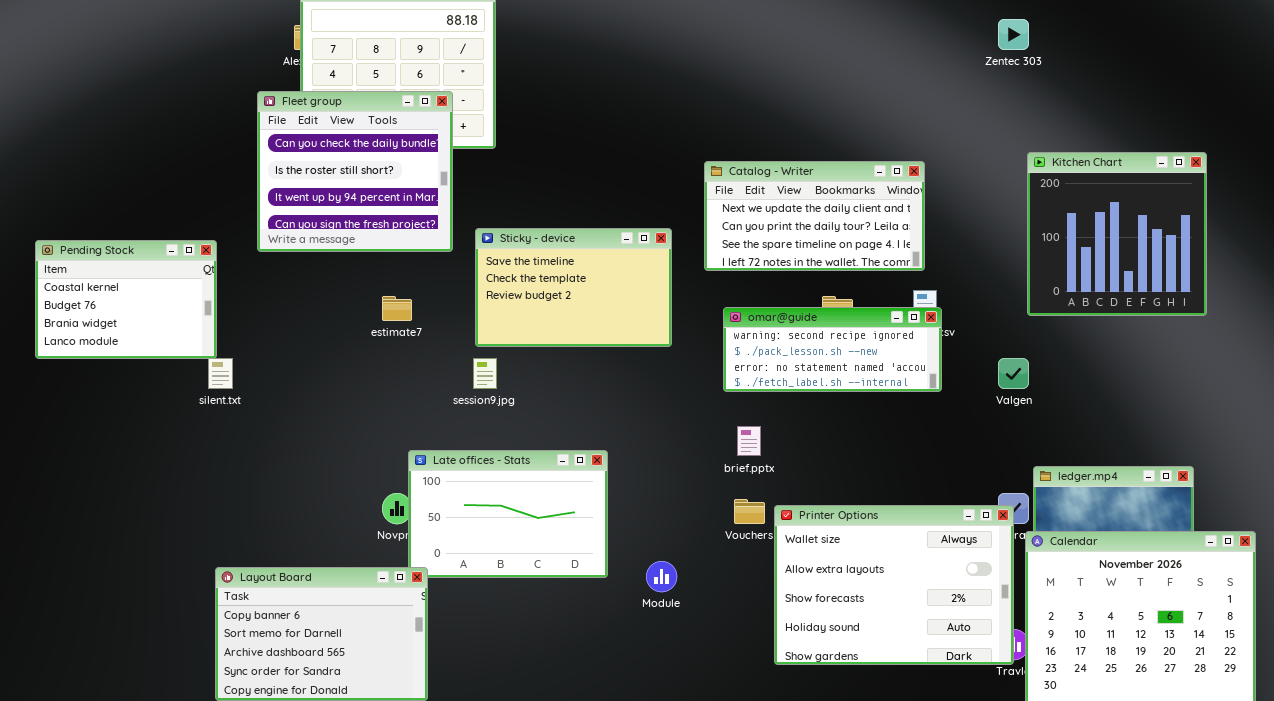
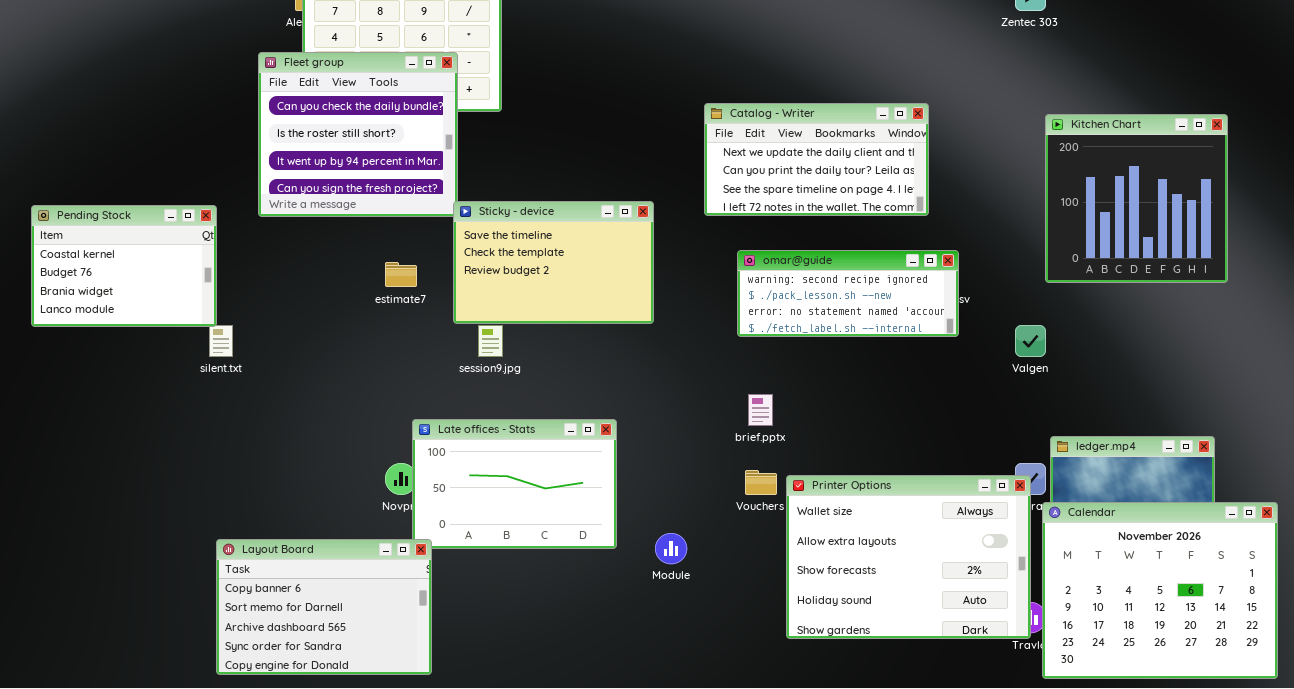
Catalog - Writer: [704,161,925,271] -> [704,103,929,216], moved
Sticky - device: [475,228,672,347] -> [453,201,654,324], moved
omar@guide: [723,307,942,392] -> [737,250,959,337], moved

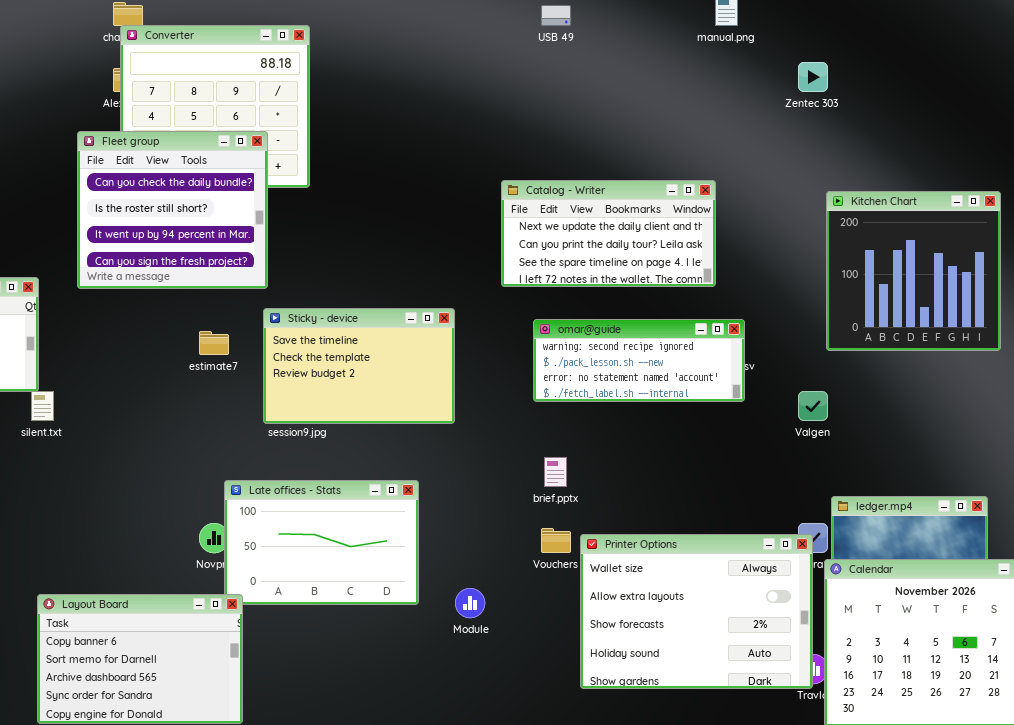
Sticky - device: [453,201,654,324] -> [263,308,455,424], moved

